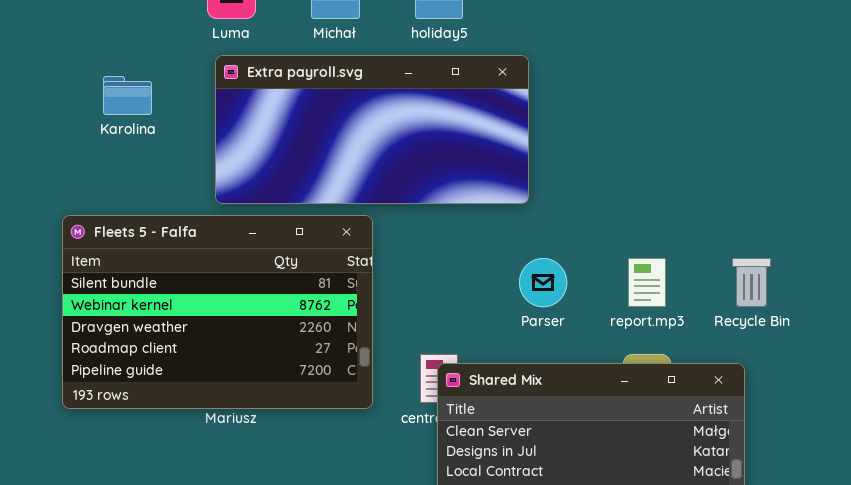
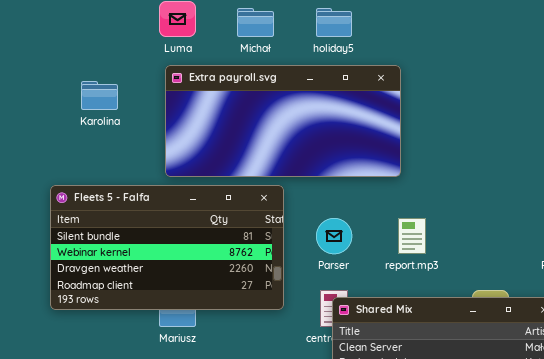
Fleets 5 - Falfa: [62,215,373,409] -> [50,185,284,310], resized
Parser: [519,258,567,307] -> [316,218,352,254], moved
report.mp3: [628,258,666,307] -> [398,218,426,254], moved

